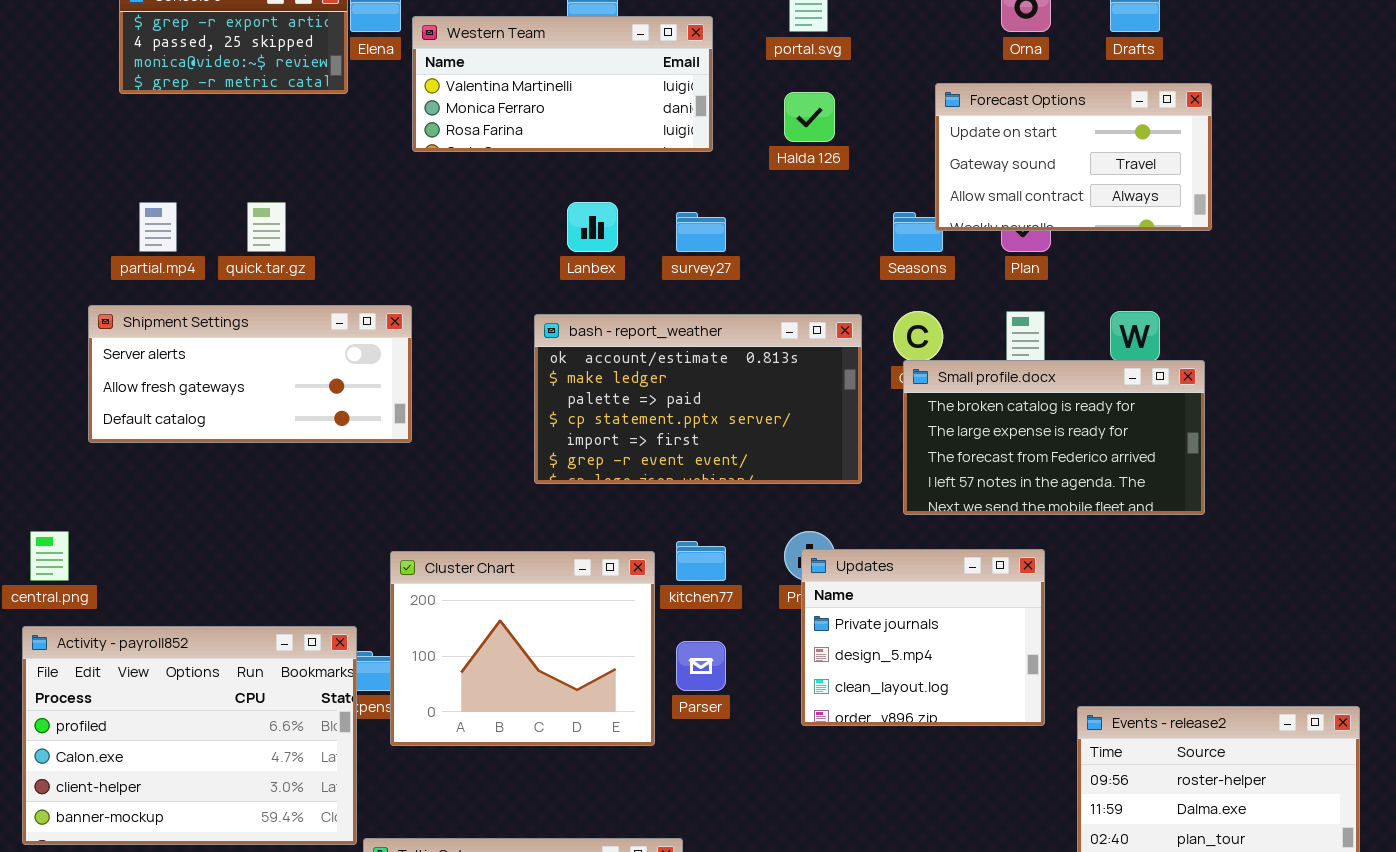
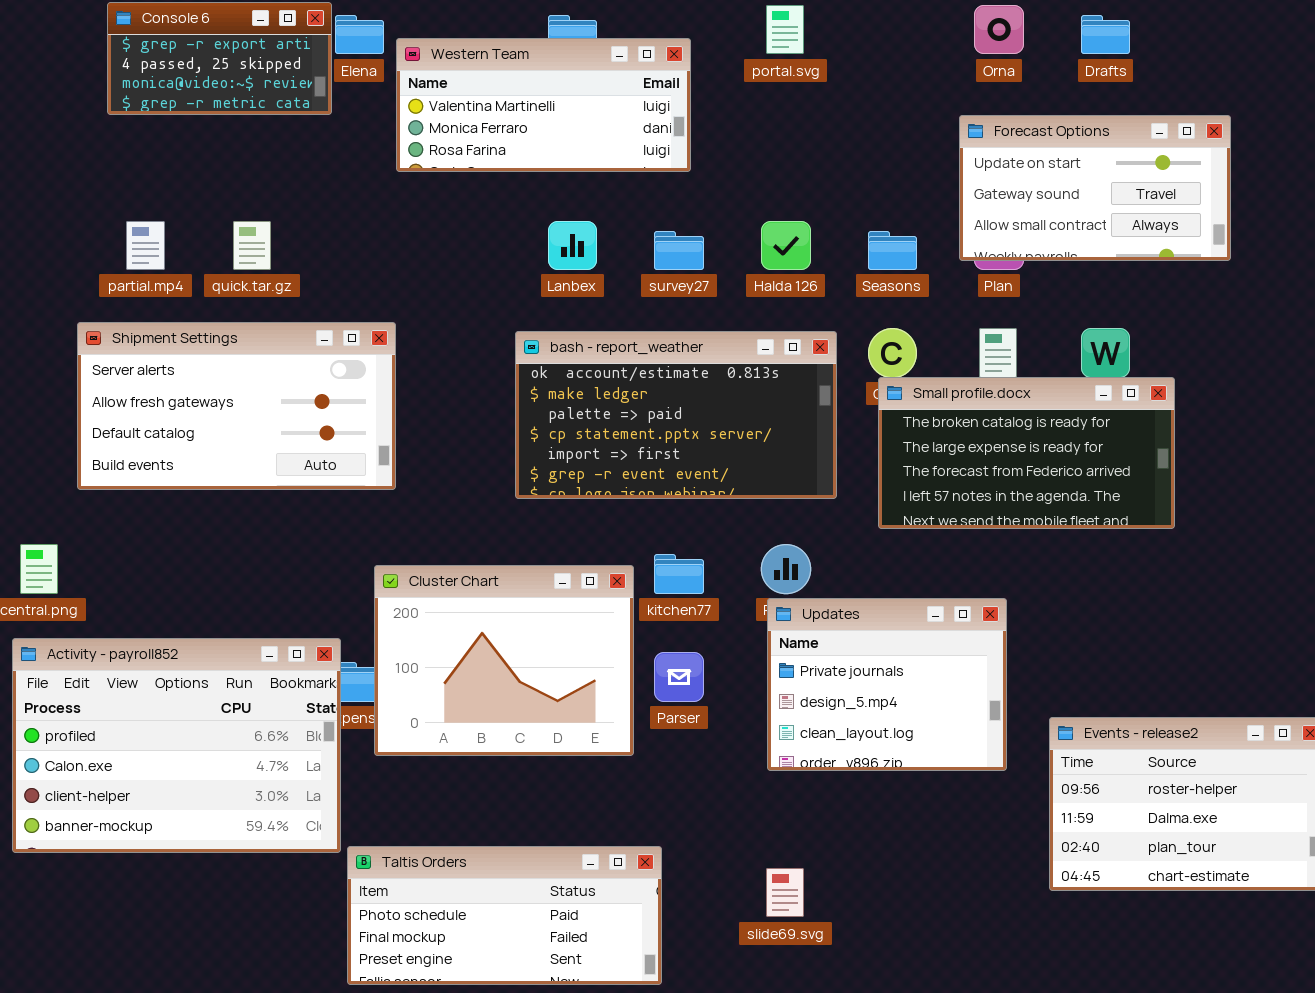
Forecast Options: [935,83,1212,231] -> [959,115,1231,261], moved
Halda 126: [784,92,835,142] -> [761,221,811,270], moved
Shipment Settings: [88,305,412,443] -> [77,322,396,490], resized
Updates: [801,549,1045,726] -> [767,598,1007,771], moved

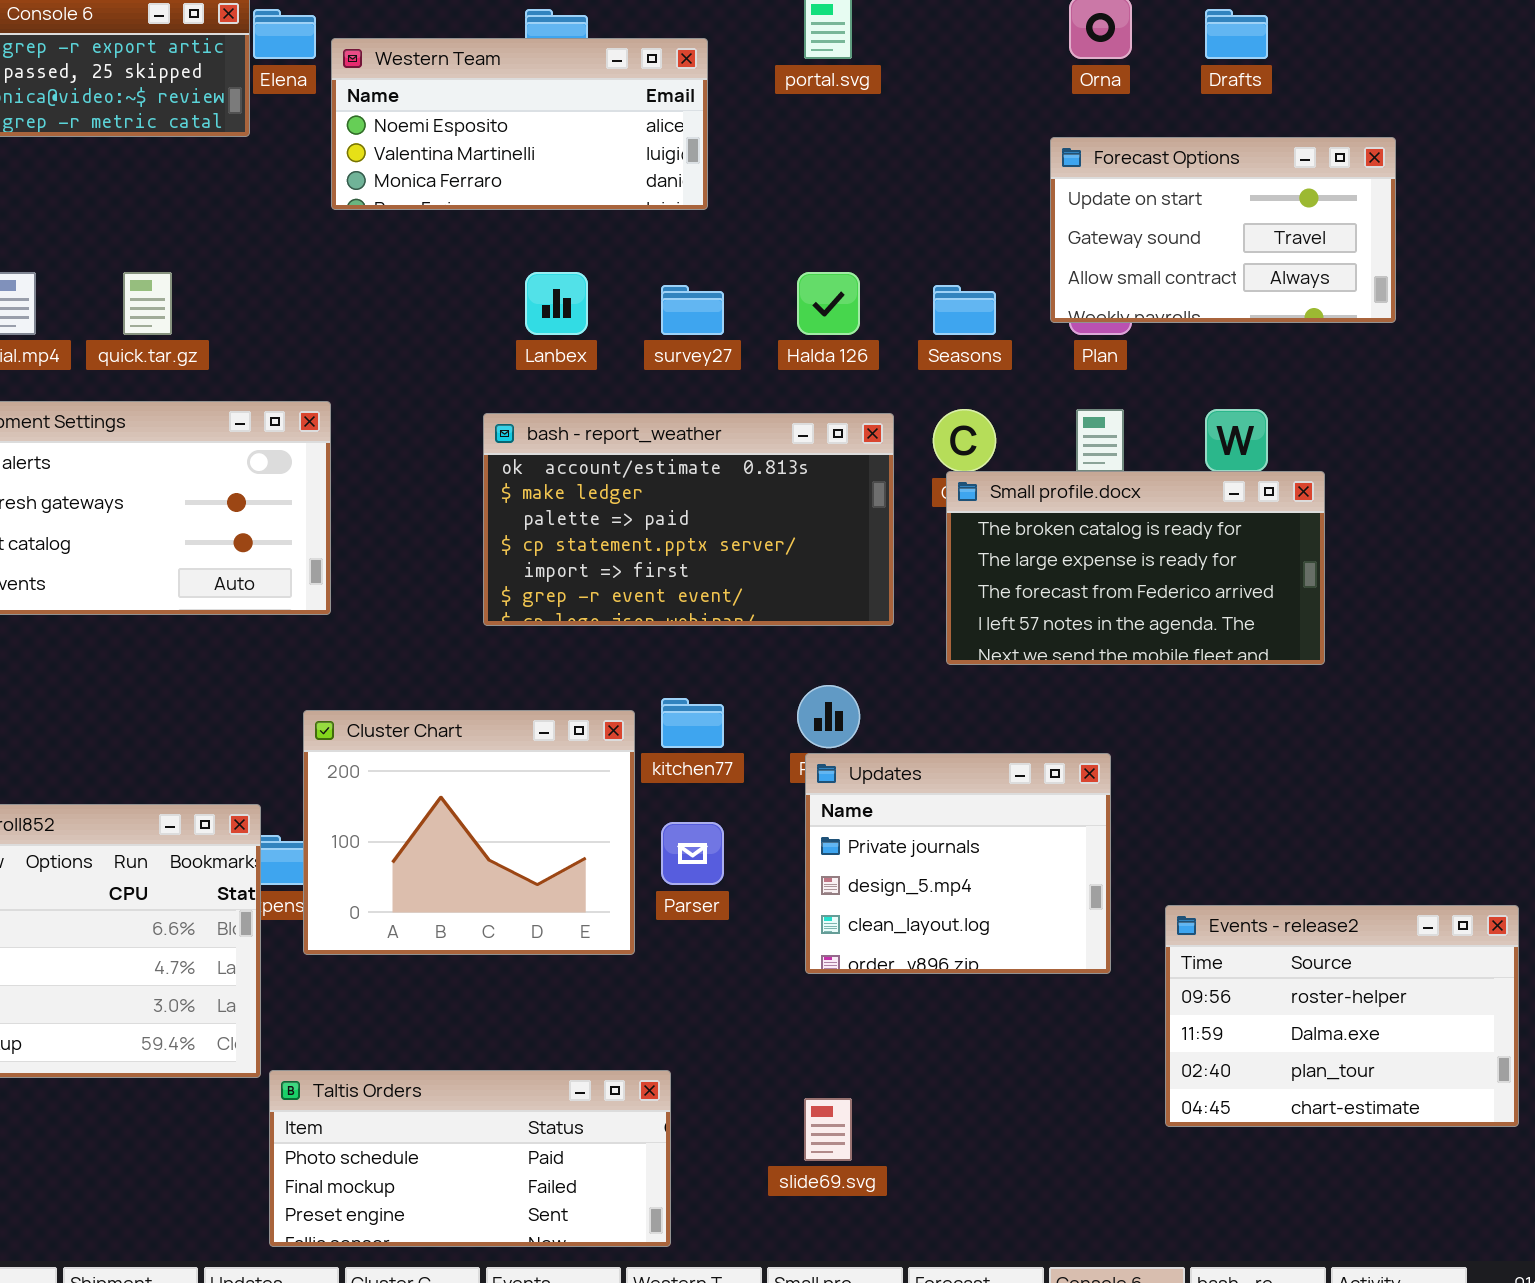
Western Team: [396,38,691,172] -> [331,38,708,210], scrolled up 1 row

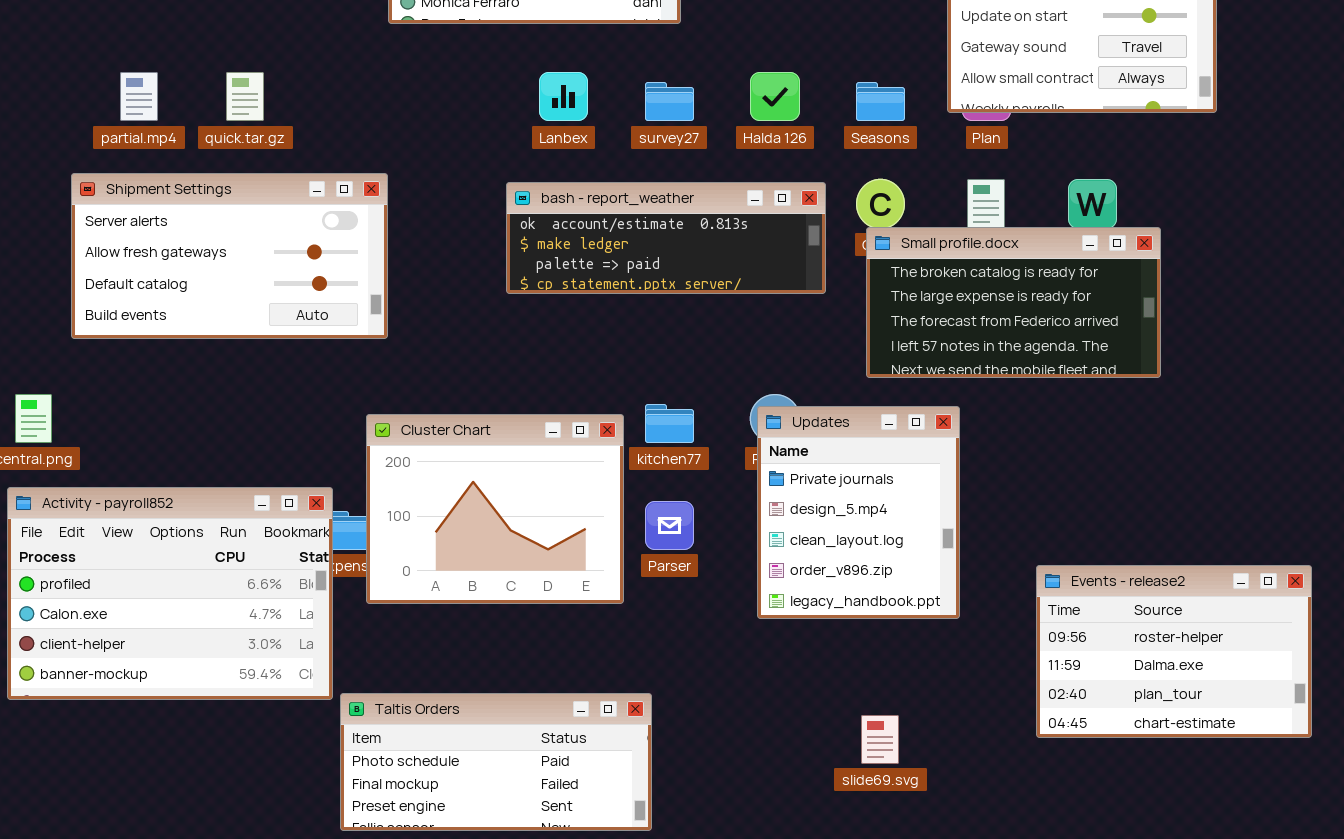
bash - report_weather: [483,413,894,626] -> [506,182,826,294], resized
Updates: [805,753,1111,974] -> [757,406,960,619], resized
slide69.svg: [804,1098,852,1161] -> [861,715,899,764], moved

